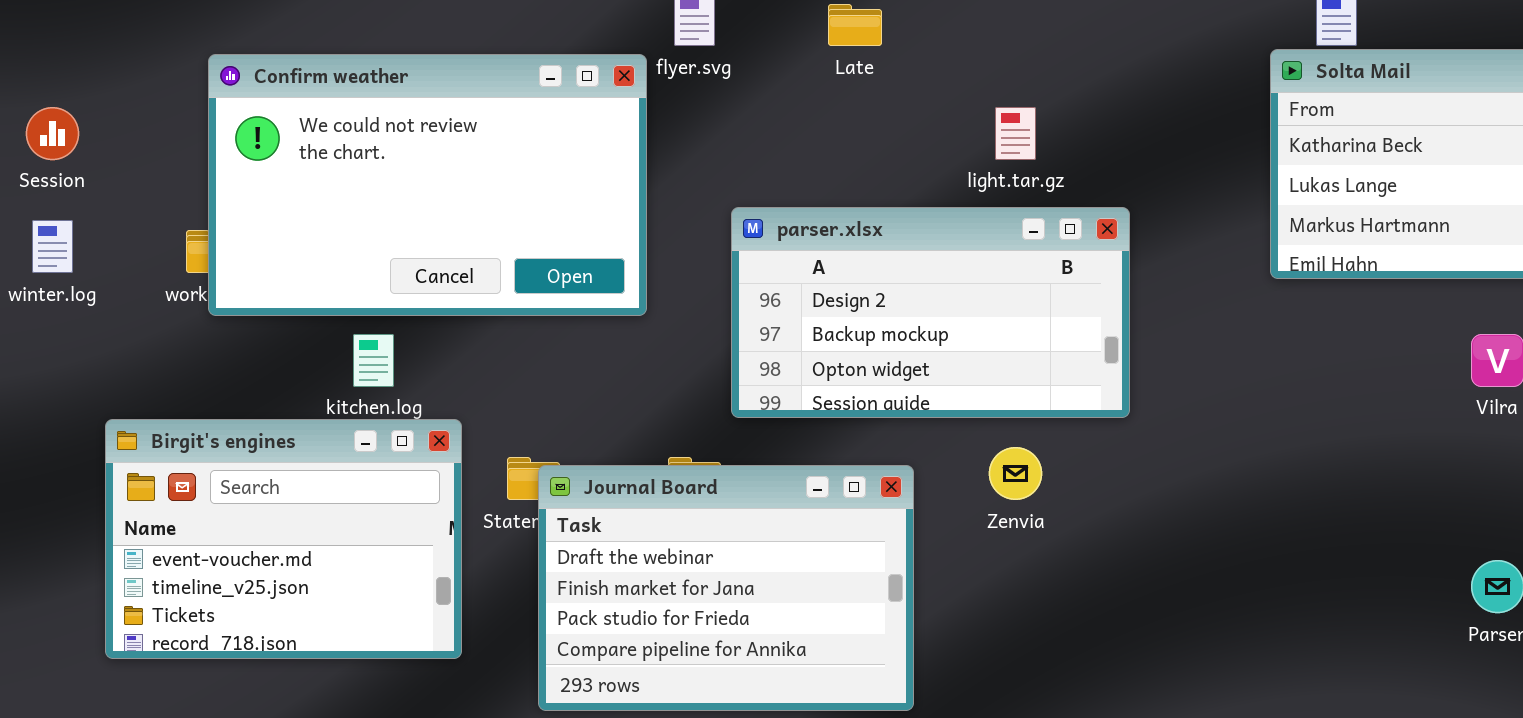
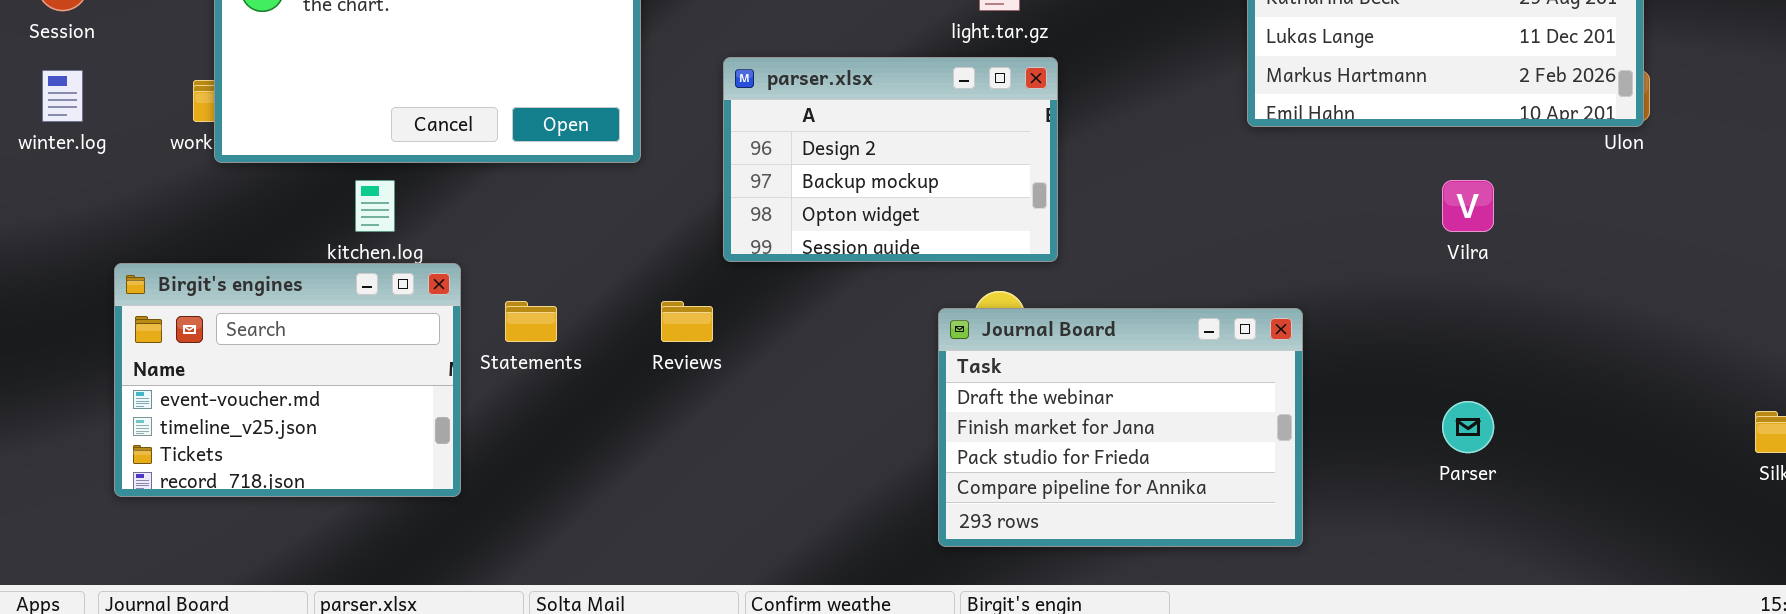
parser.xlsx: [731,207,1130,418] -> [723,57,1058,262], resized
Journal Board: [538,465,914,711] -> [938,308,1303,547], moved

